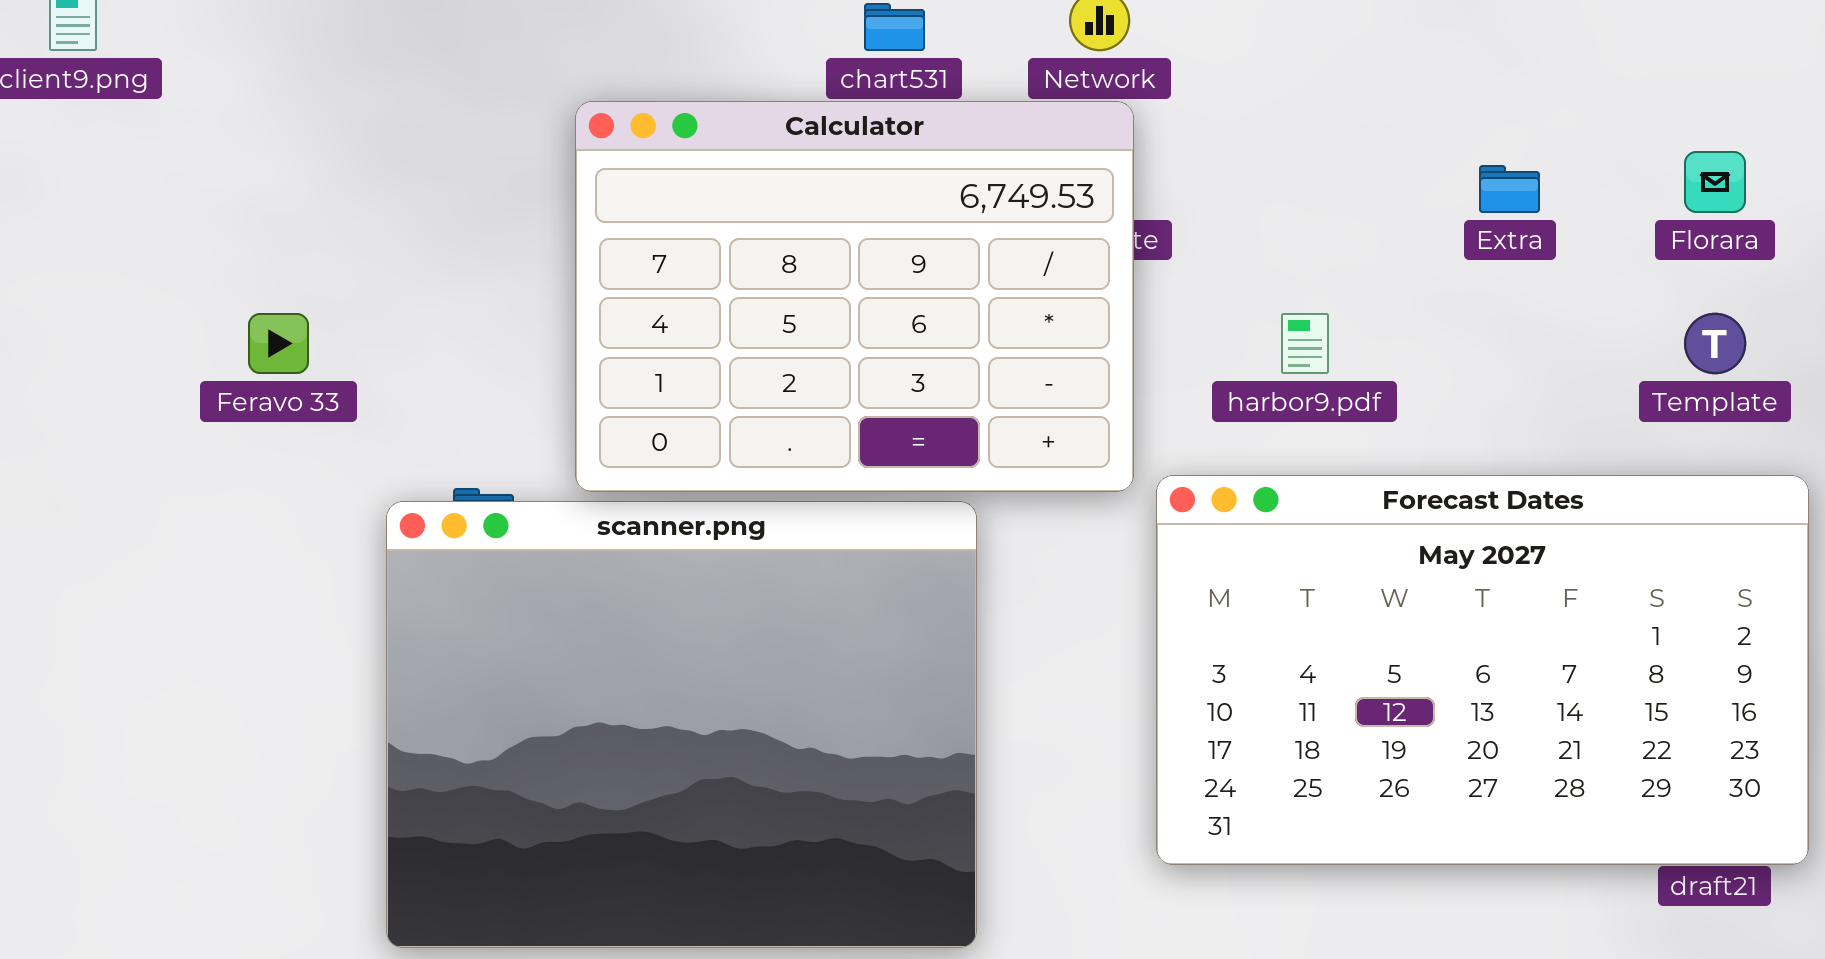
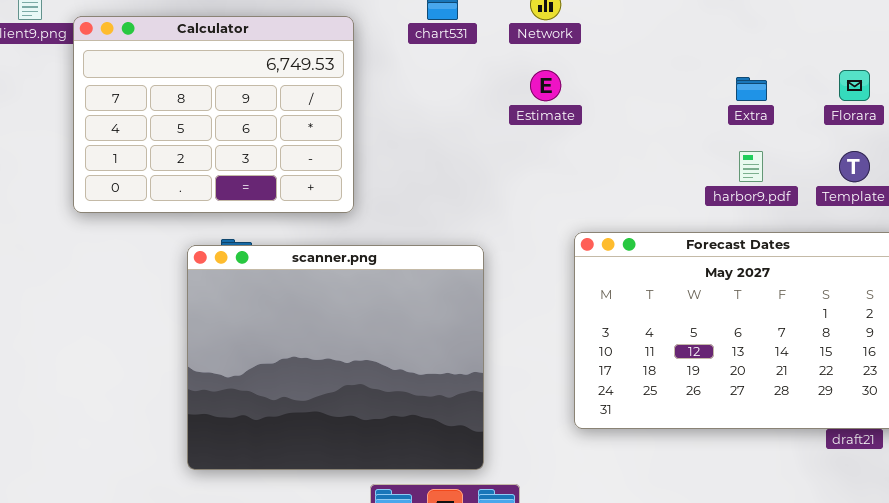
Calculator: [575,101,1134,492] -> [73,16,354,213], moved
harbor9.pdf: [1281,313,1329,374] -> [739,151,763,182], moved

